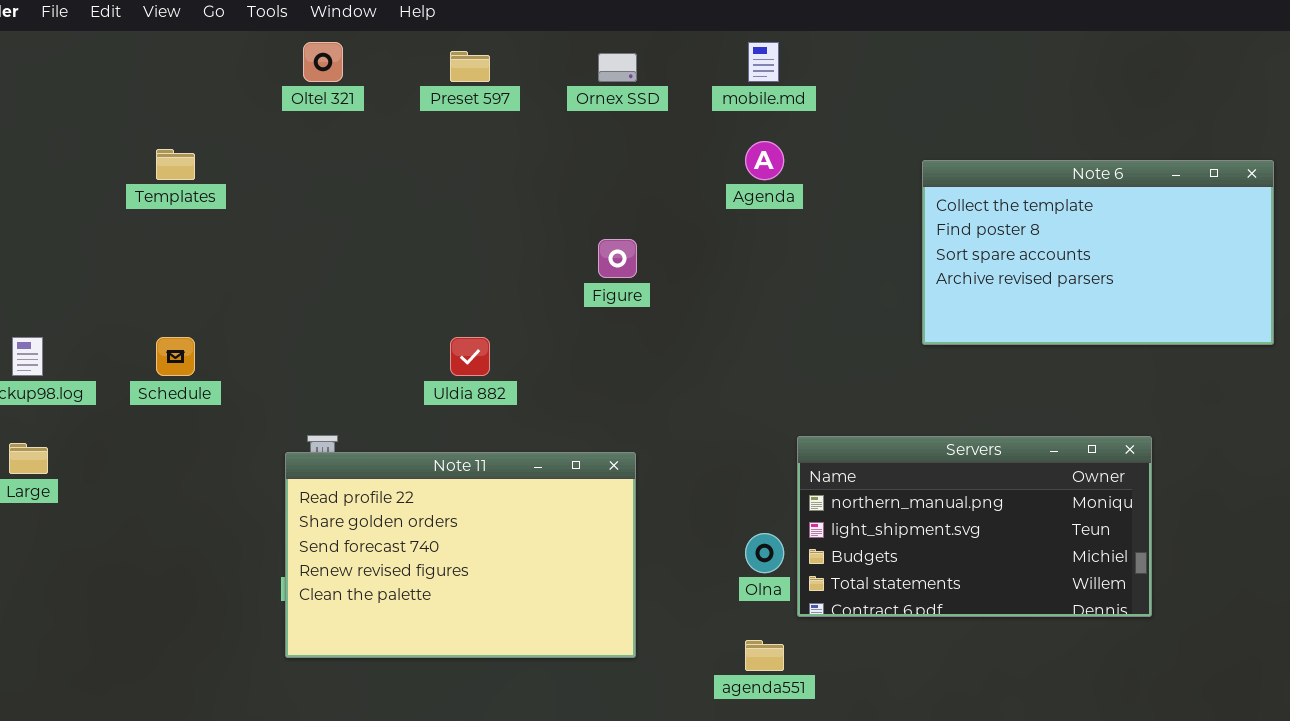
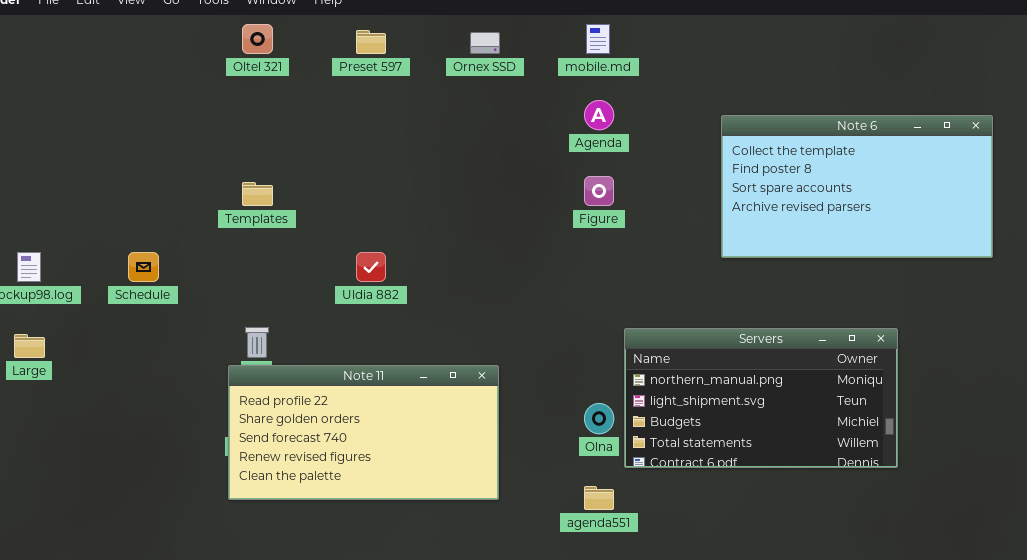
Templates: [156,149,195,180] -> [242,182,273,206], moved
Figure: [598,239,637,278] -> [584,176,614,206], moved
Note 11: [285,452,636,658] -> [228,365,499,500], resized

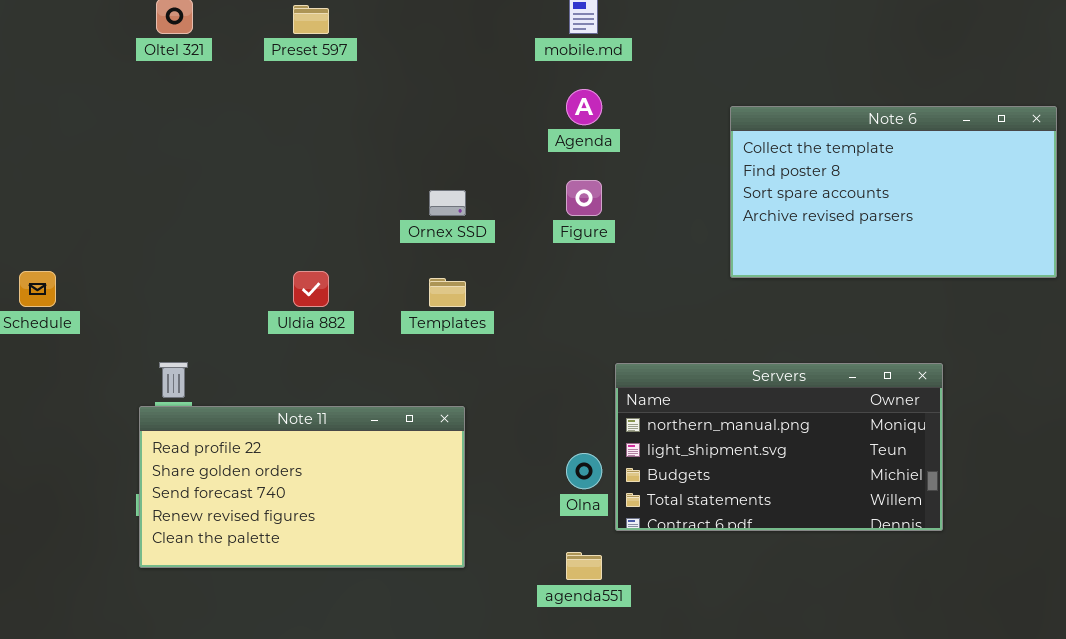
Ornex SSD: [470,32,500,54] -> [429,190,466,216], moved
Templates: [242,182,273,206] -> [429,278,466,307], moved

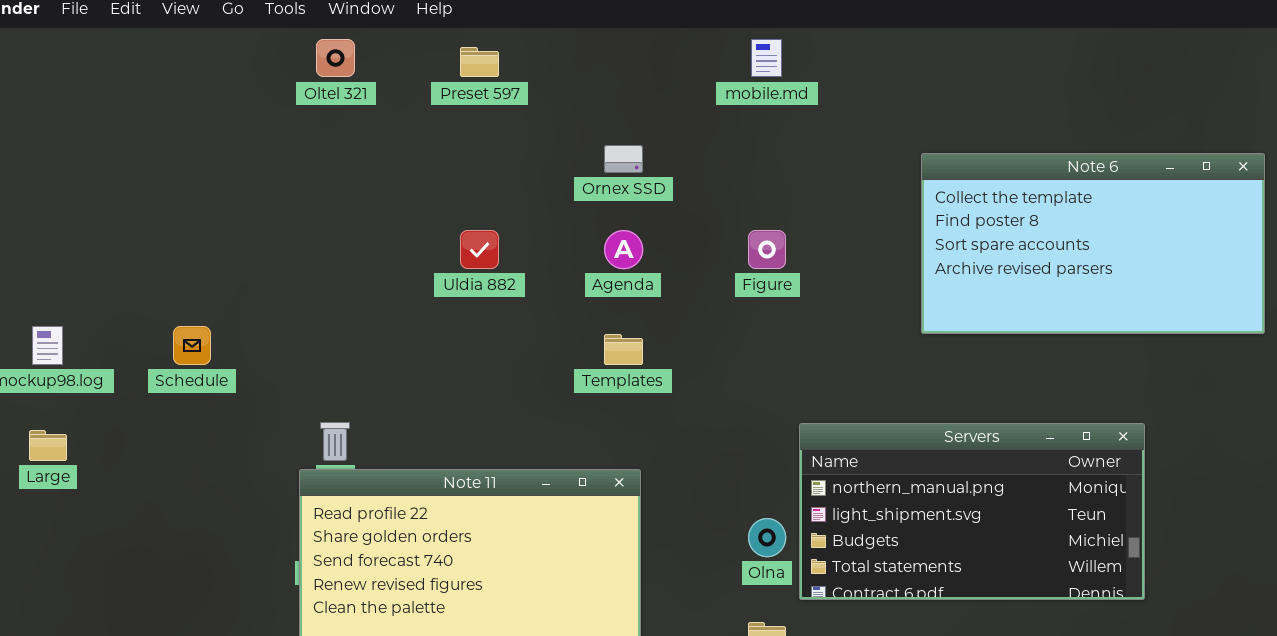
Agenda: [566,89,602,125] -> [604,230,643,269], moved
Ornex SSD: [429,190,466,216] -> [604,145,643,173], moved
Uldia 882: [293,271,329,307] -> [460,230,499,269], moved

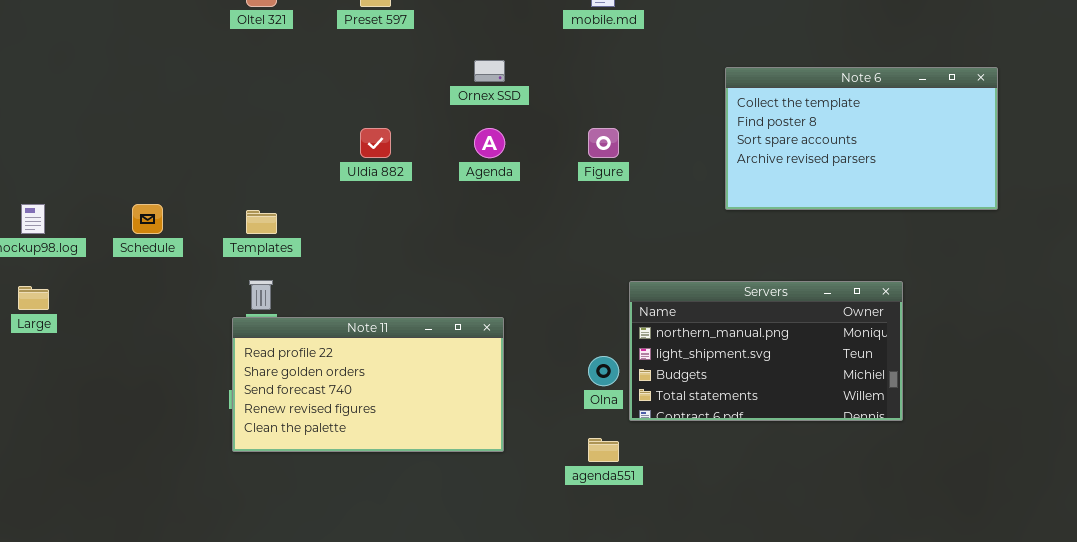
Templates: [604,334,643,365] -> [246,210,277,234], moved

